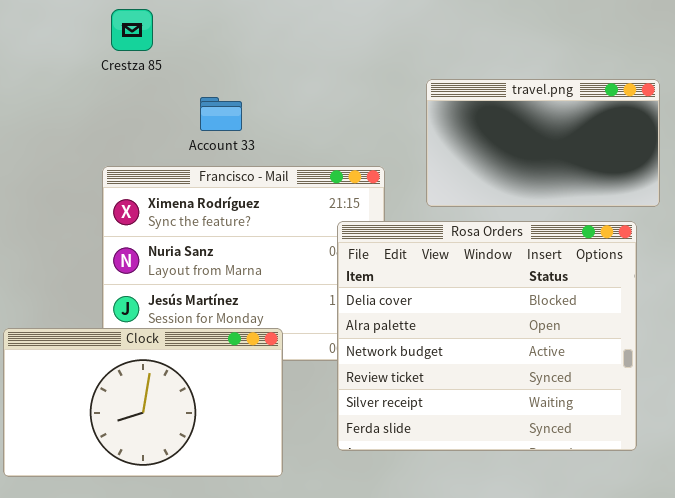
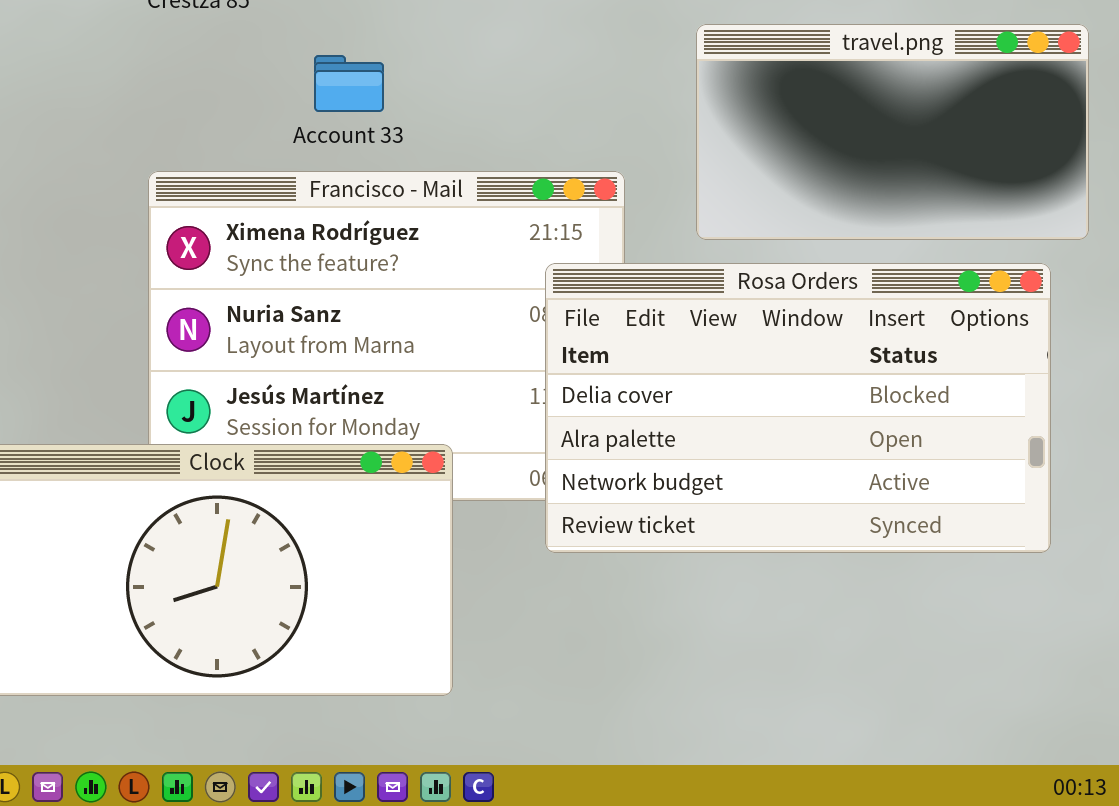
Rosa Orders: [337,221,637,451] -> [545,263,1051,553], resized

